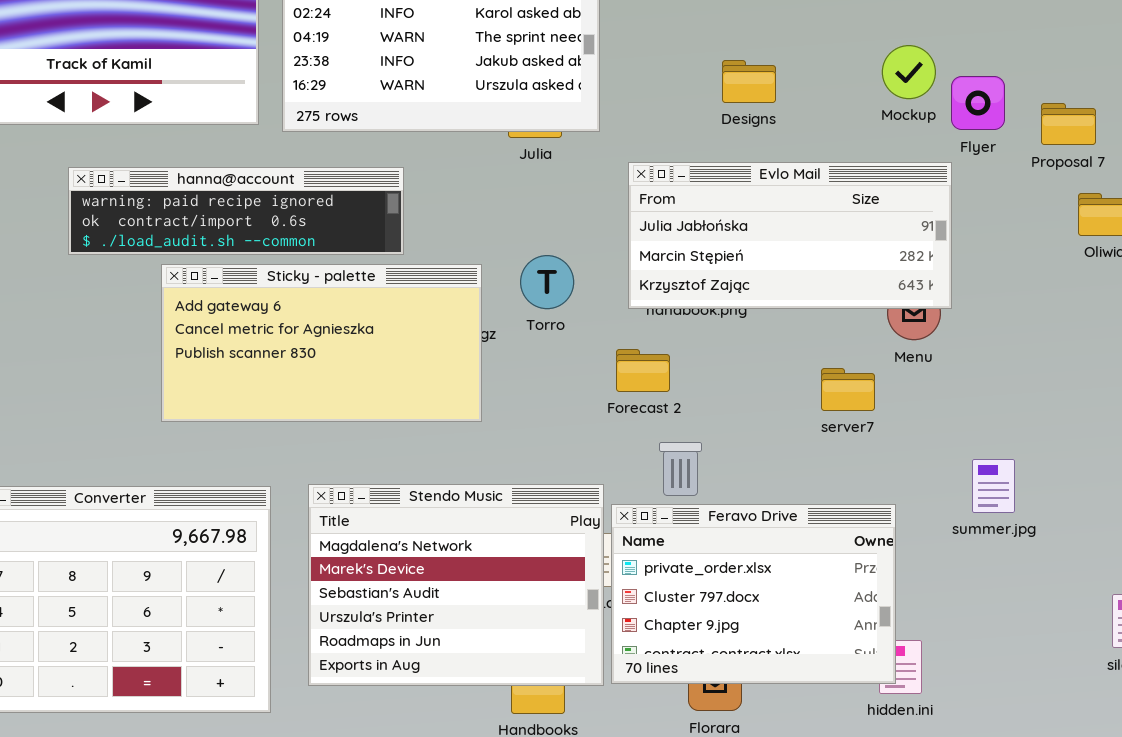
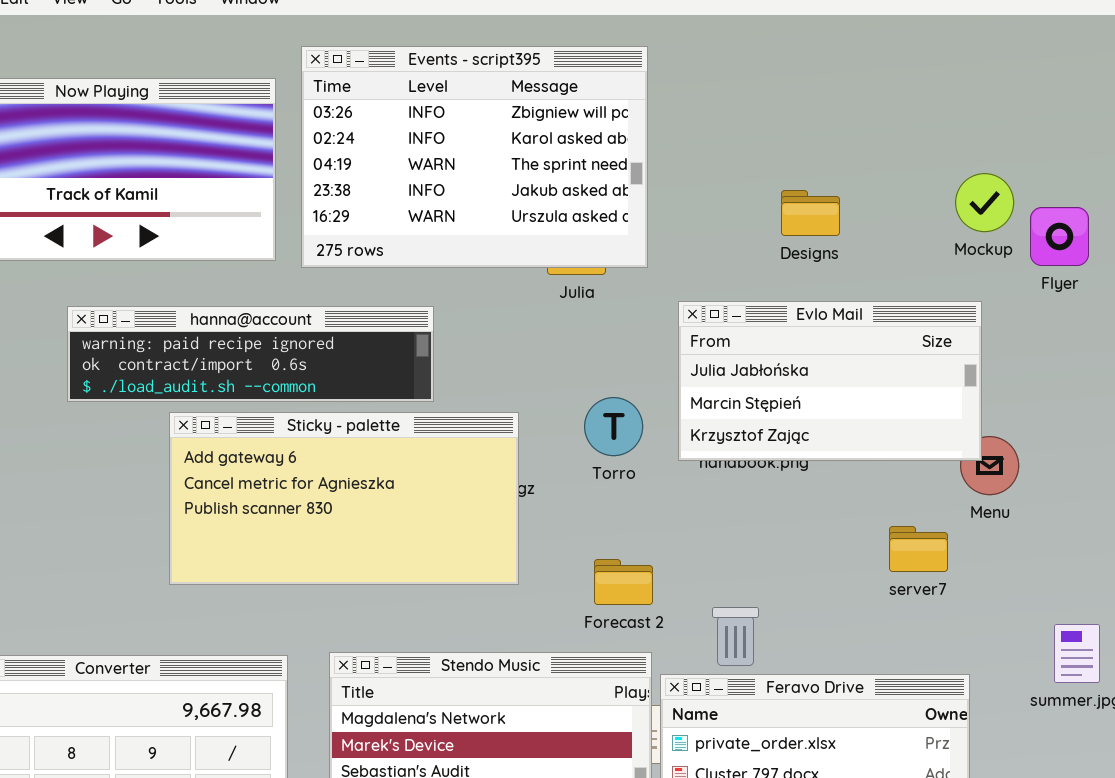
Evlo Mail: [628,162,952,309] -> [678,301,982,461], resized
Torro: [520,255,574,309] -> [584,397,643,456], moved
Forecast 2: [616,349,670,392] -> [594,559,653,605], moved

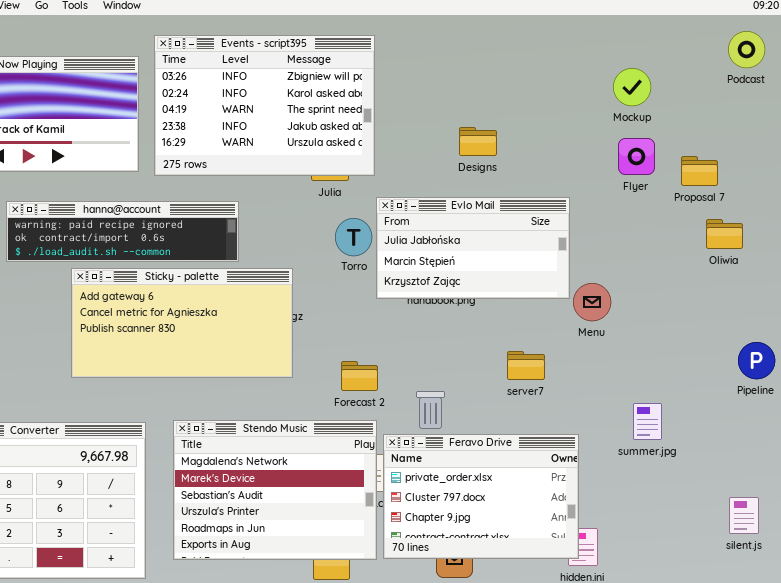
Mockup: [955,173,1014,232] -> [613,68,651,106], moved
Evlo Mail: [678,301,982,461] -> [376,197,570,299], moved
Torro: [584,397,643,456] -> [335,218,372,256], moved
server7: [889,526,948,572] -> [507,351,545,380], moved

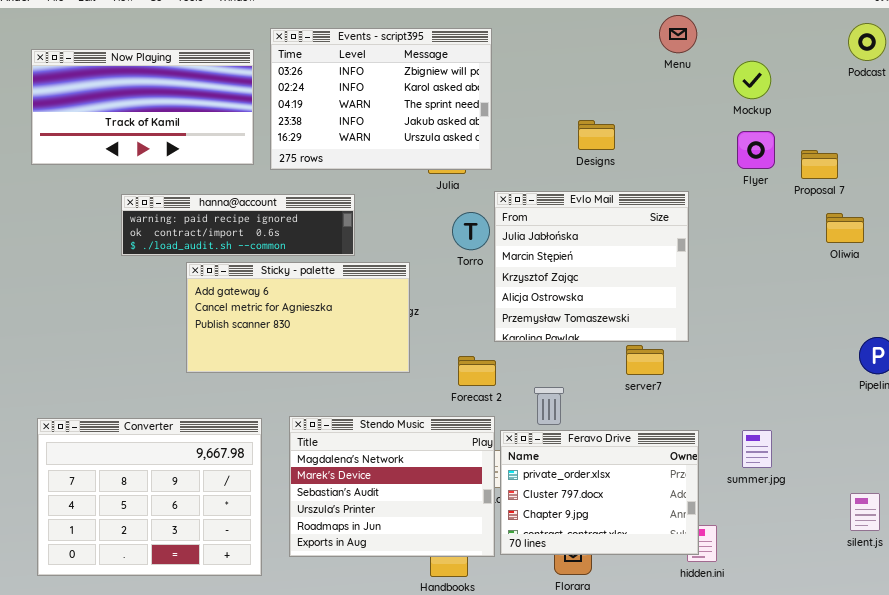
Evlo Mail: [376,197,570,299] -> [494,191,689,342], resized
Menu: [573,283,611,321] -> [659,15,697,53], moved
summer.jpg: [633,403,662,440] -> [742,430,772,468], moved

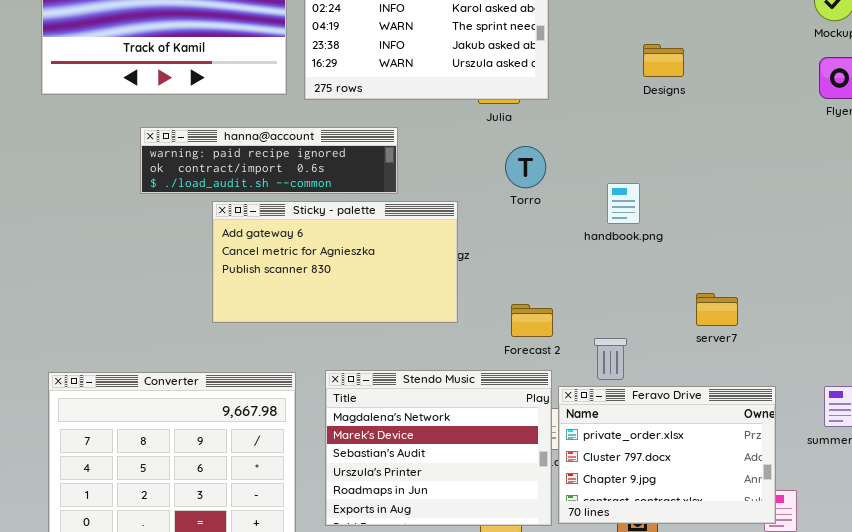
Evlo Mail: [494,191,689,342] -> none, closed

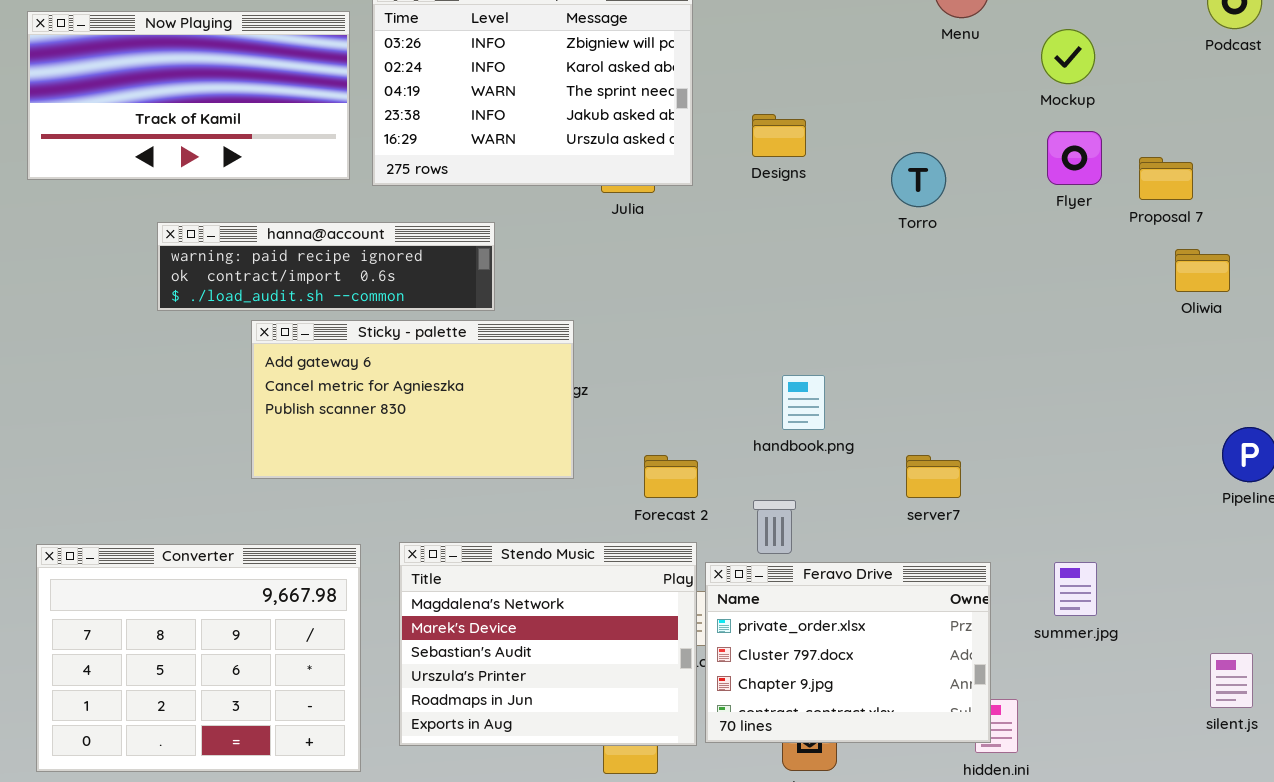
Designs: [643,44,684,77] -> [752,114,806,157], moved
Torro: [505,146,546,188] -> [891,152,946,207], moved
handbook.png: [607,183,640,224] -> [782,375,825,430], moved
server7: [696,293,738,326] -> [906,455,961,498], moved

